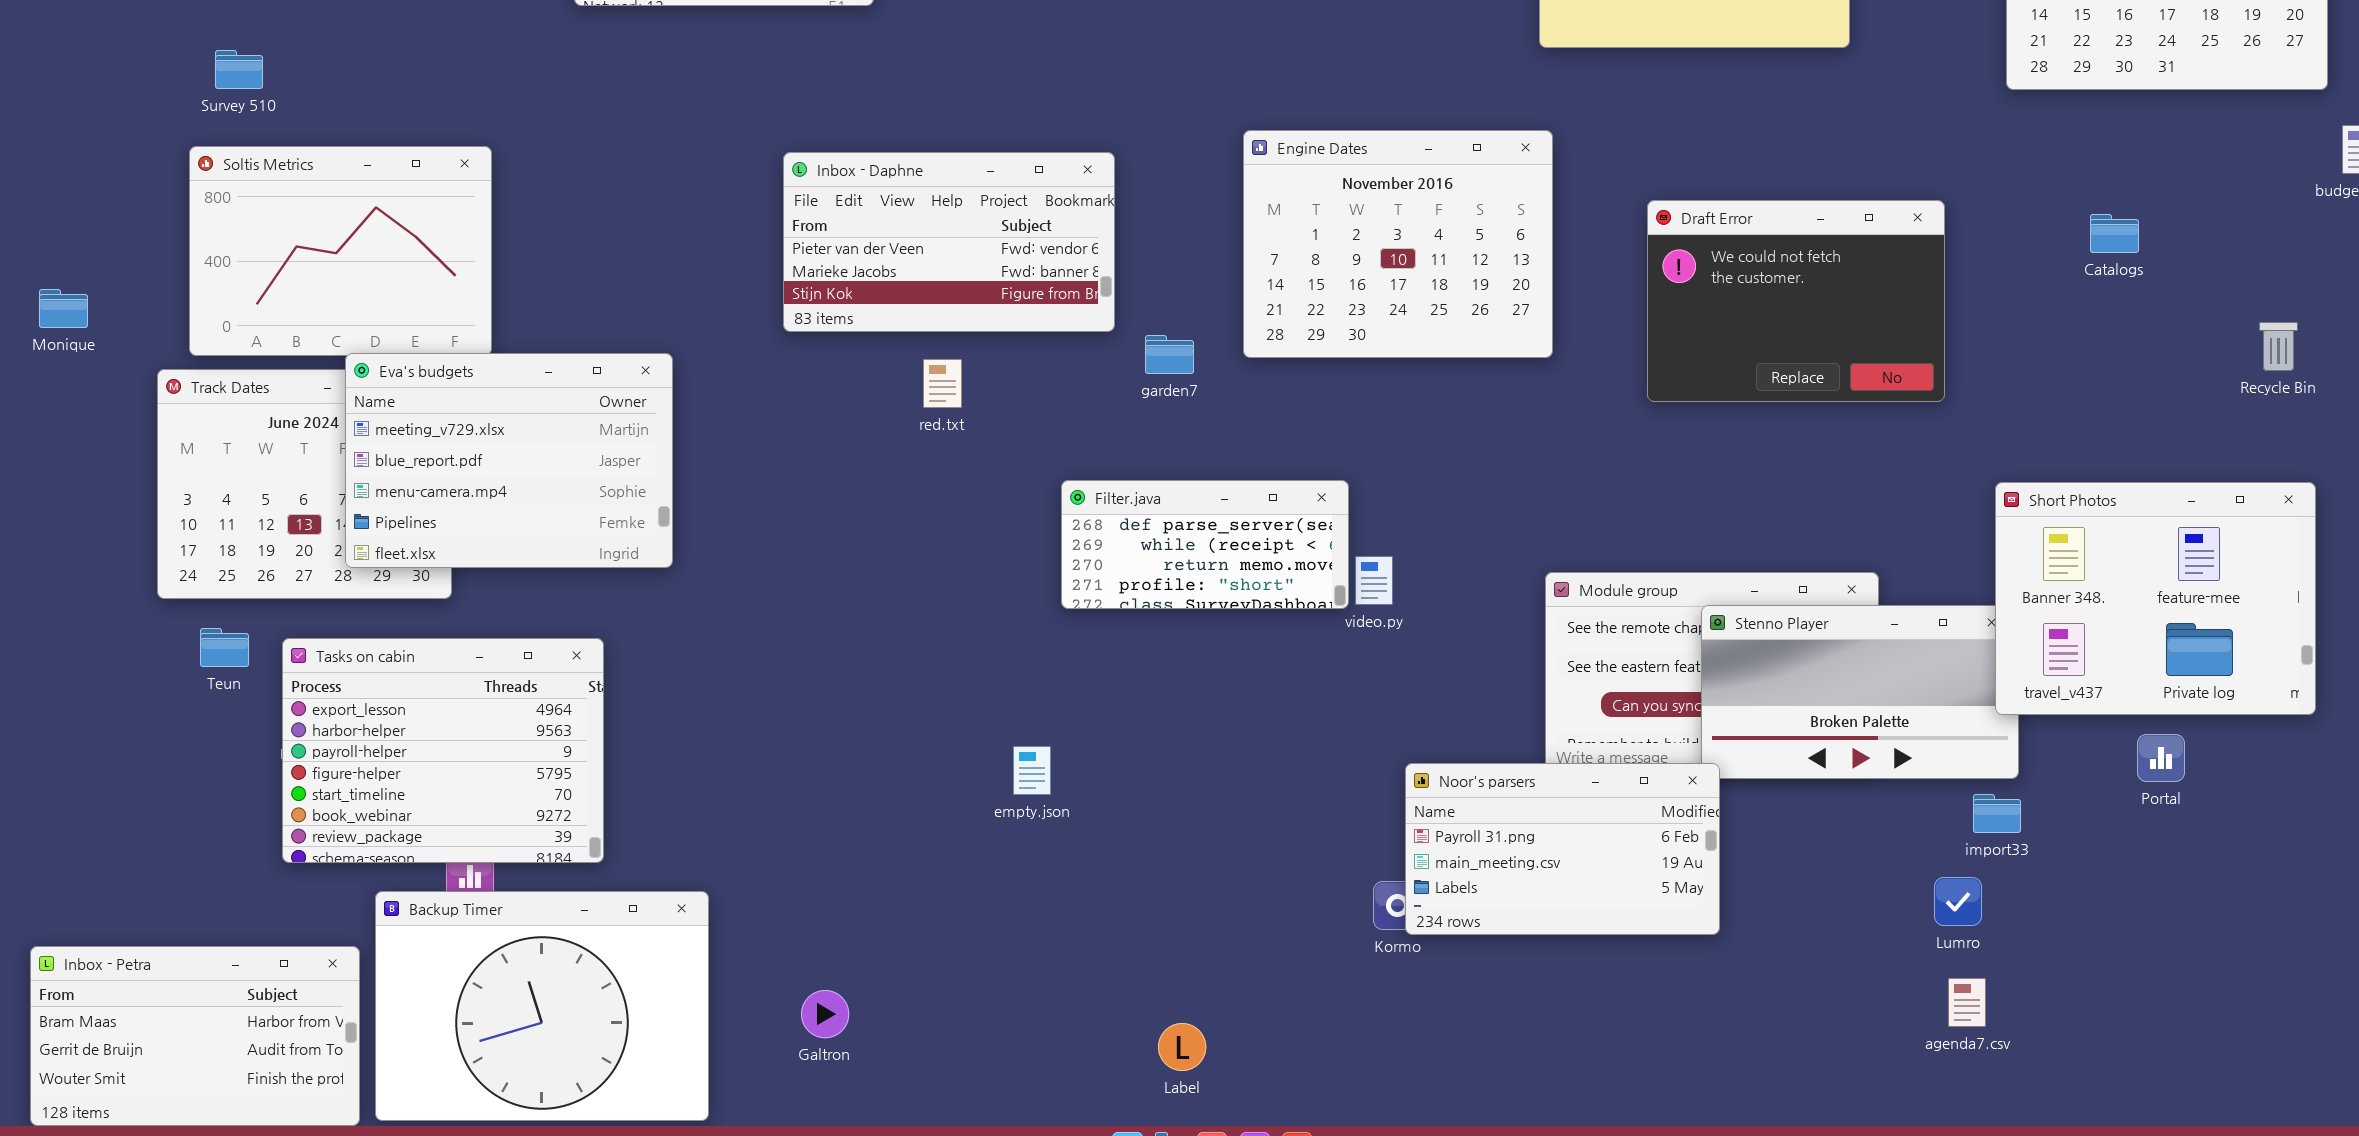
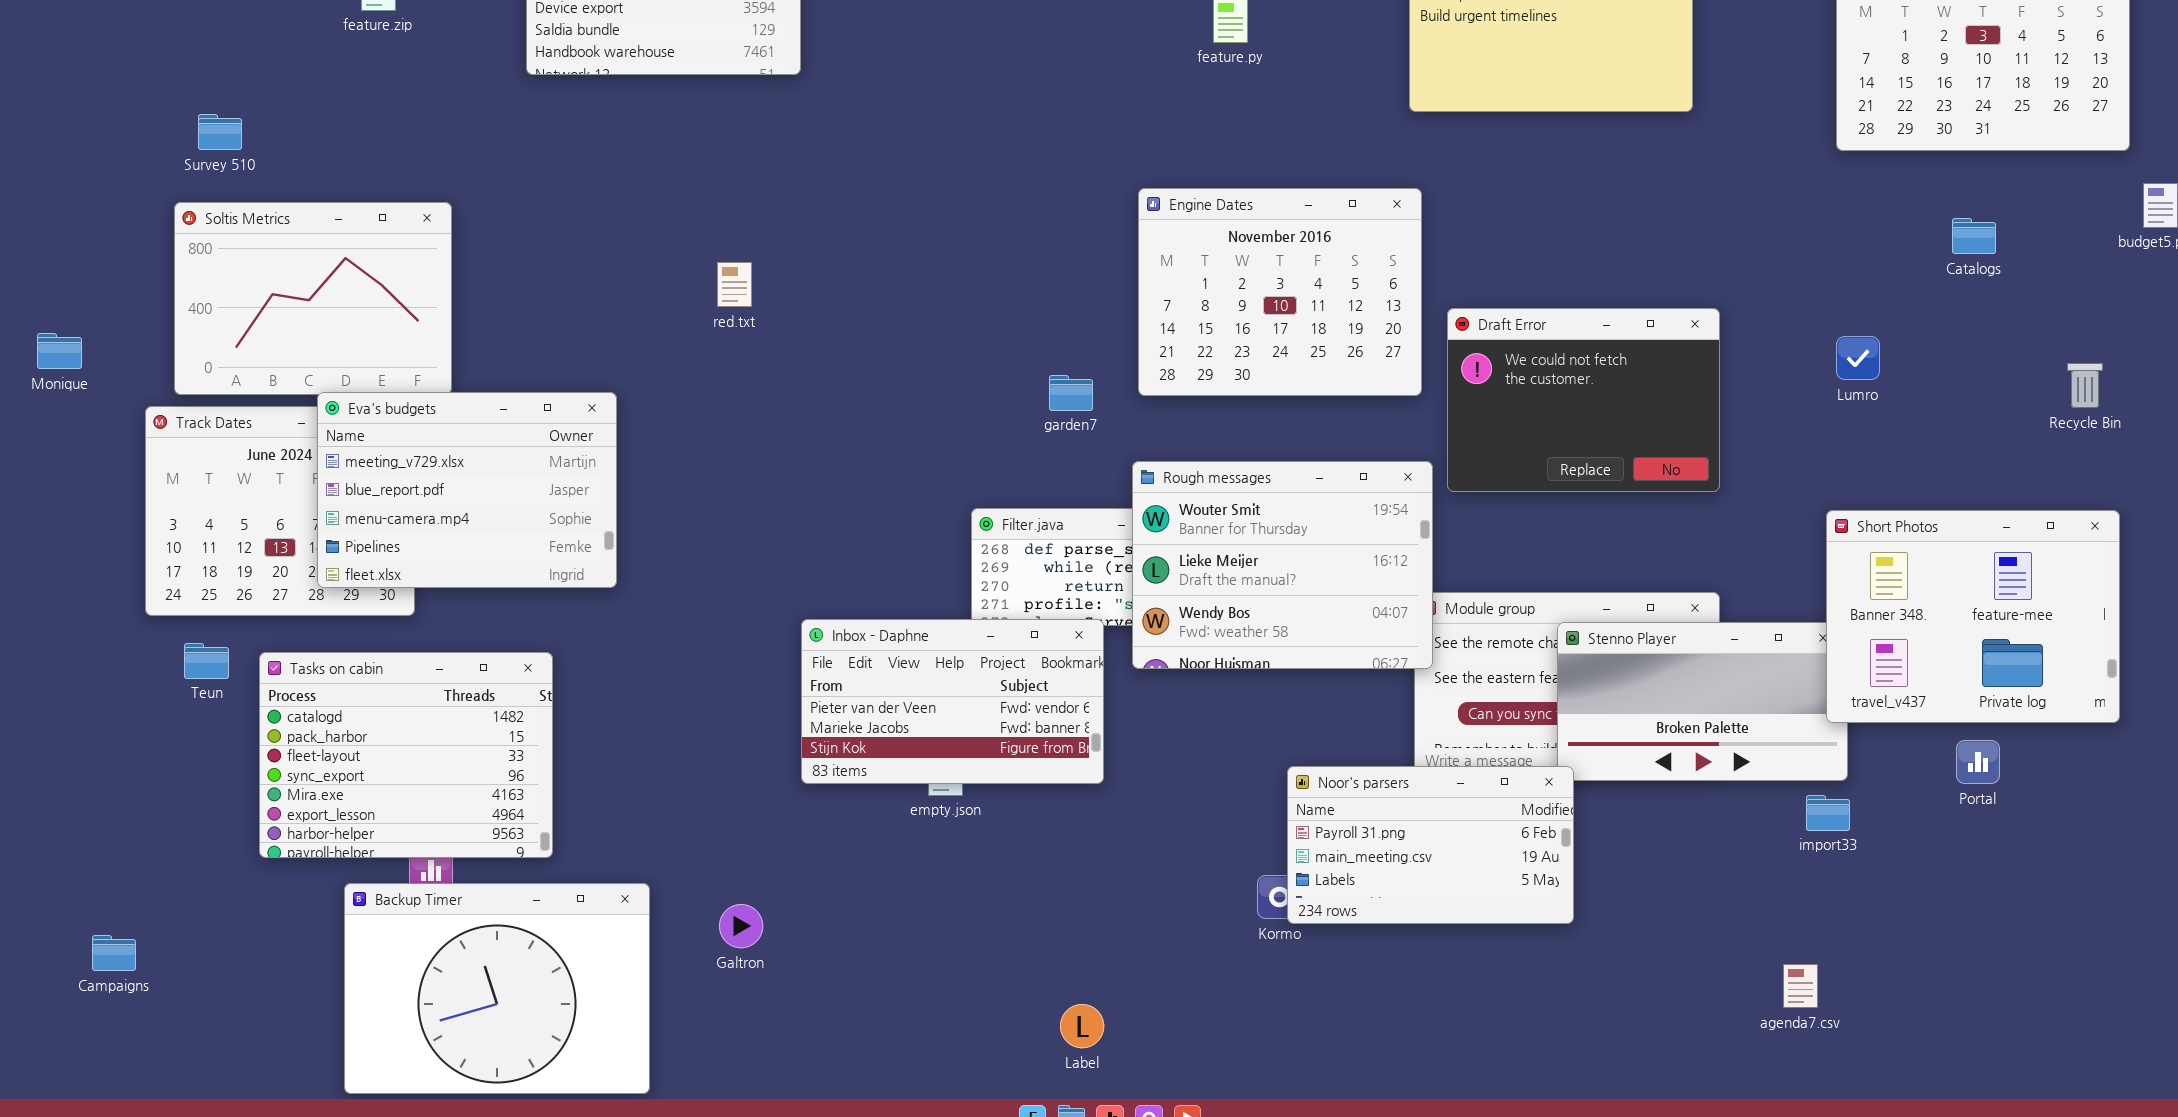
Inbox - Daphne: [783,152,1115,332] -> [801,619,1104,784], moved
Draft Error: [1647,200,1945,402] -> [1447,308,1720,492], moved
Catalogs: [2090,214,2139,253] -> [1952,218,1996,254], moved
red.txt: [923,359,962,408] -> [717,262,752,307], moved
Rough messages: none -> [1132,461,1433,669], opened
Tasks on cabin: [282,638,604,863] -> [259,652,553,858], scrolled up 5 rows
Lumro: [1934,877,1982,926] -> [1836,336,1880,380], moved
Inbox - Petra: [30,946,360,1126] -> none, closed
Galtron: [801,990,849,1038] -> [719,904,763,948], moved

